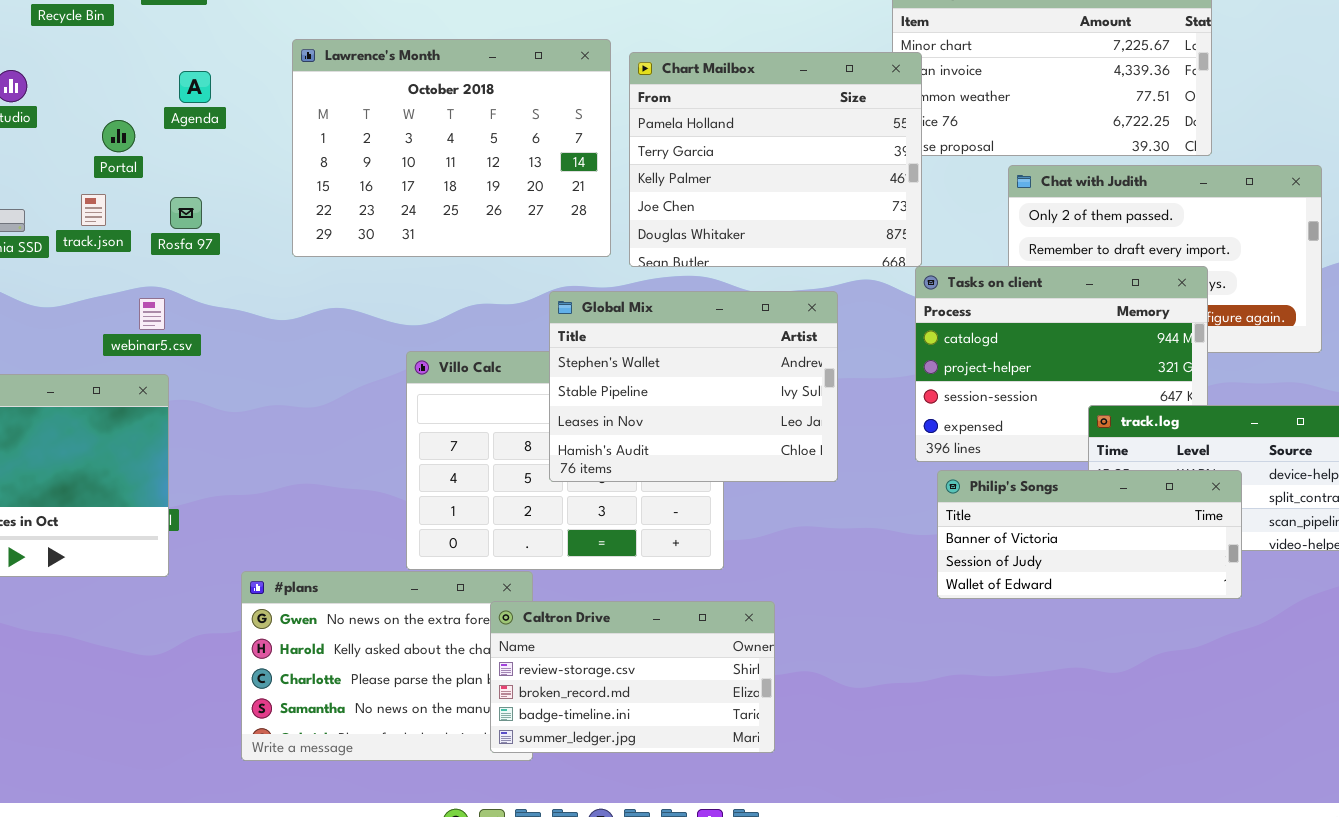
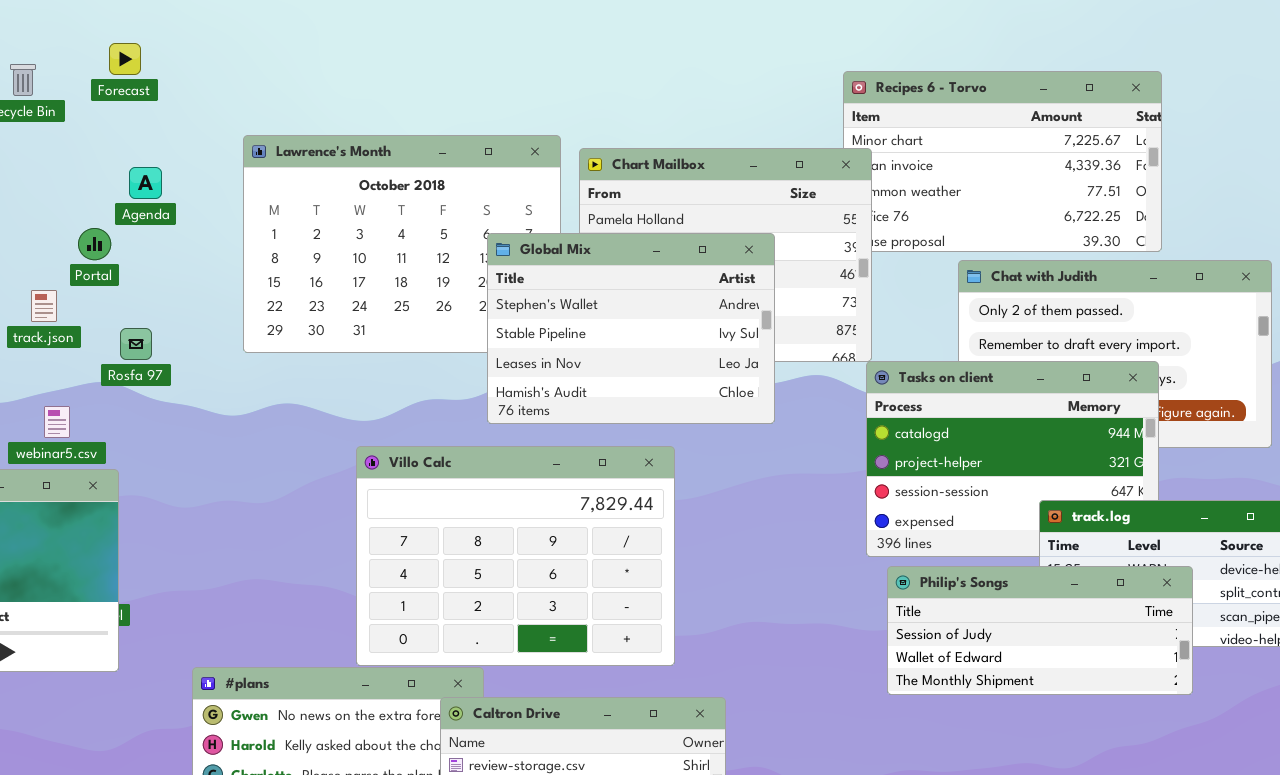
Portal: [102,120,135,152] -> [78,228,111,260], moved
Rosfa 97: [170,197,202,229] -> [120,328,152,360], moved
Global Mix: [549,291,838,482] -> [487,233,775,424], moved
webinar5.csv: [139,298,165,330] -> [44,406,70,438], moved
Philip's Songs: [937,470,1242,599] -> [887,566,1193,695], scrolled down 1 row

